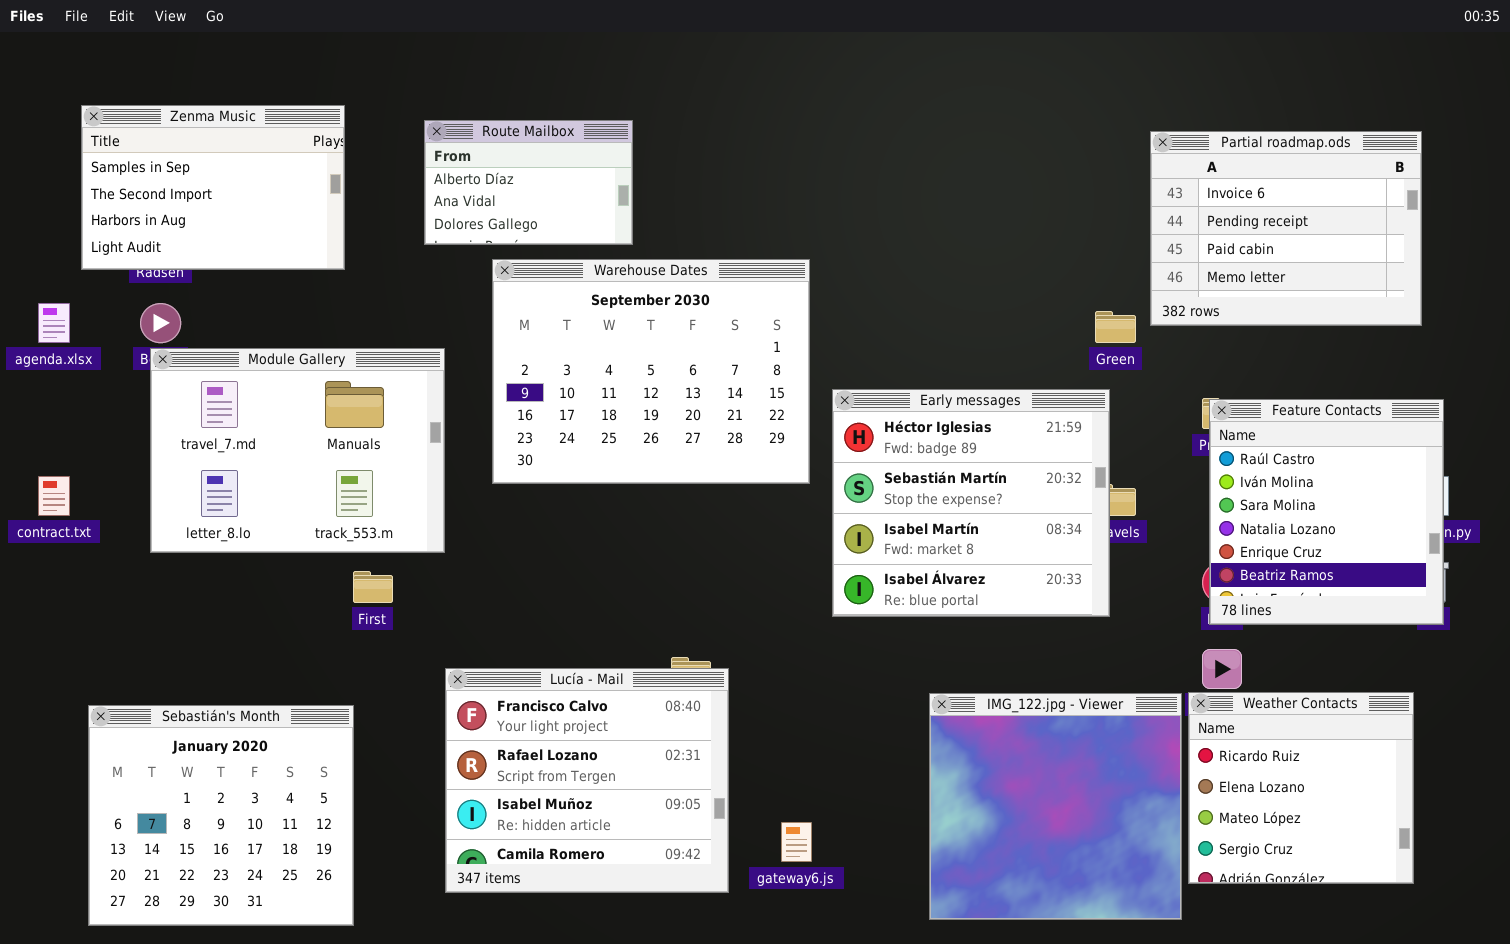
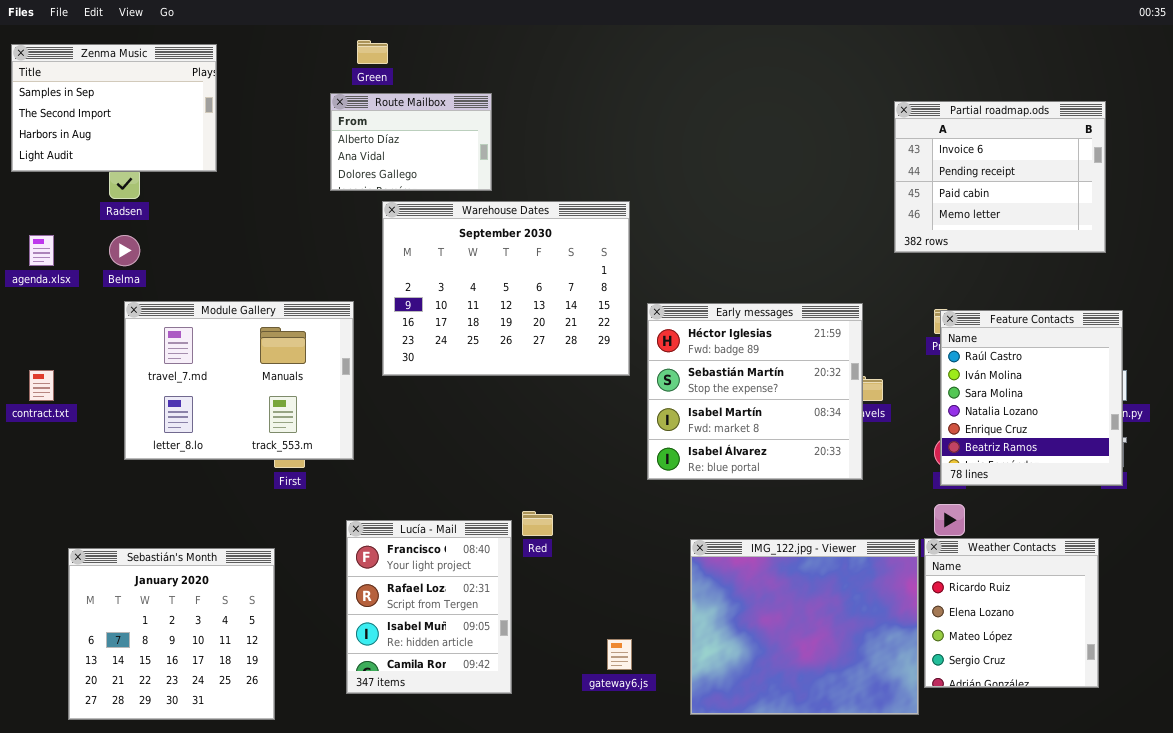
Zenma Music: [81,105,345,270] -> [11,44,217,172], moved
Green: [1095,311,1136,343] -> [357,40,388,64], moved
Module Gallery: [150,348,445,553] -> [124,301,354,460], moved
Lucía - Mail: [445,668,729,893] -> [346,520,512,694], resized
IMG_122.jpg - Viewer: [929,693,1182,920] -> [690,539,919,715], resized

